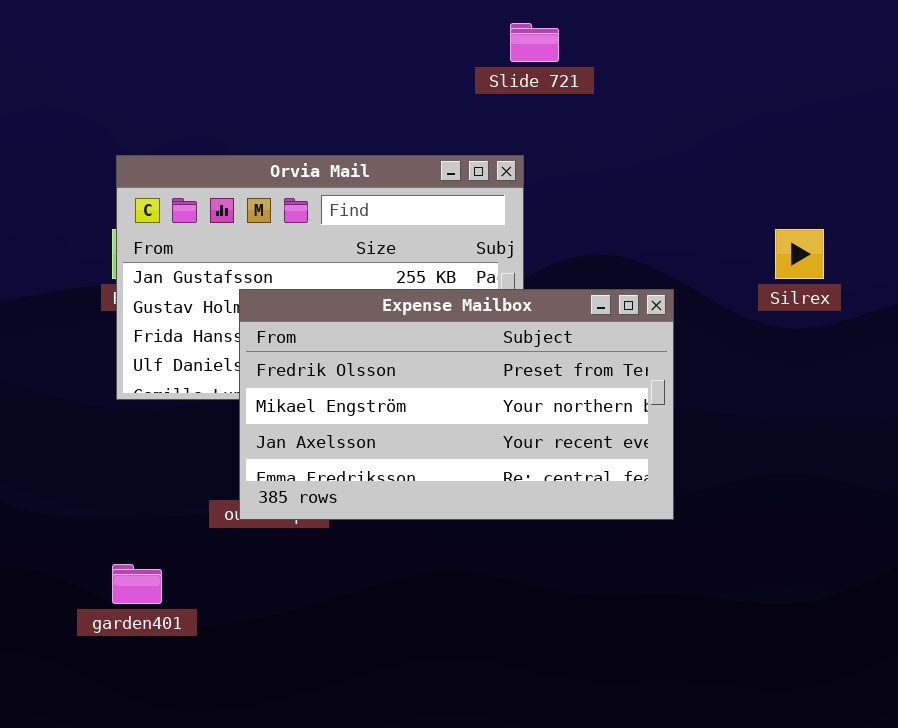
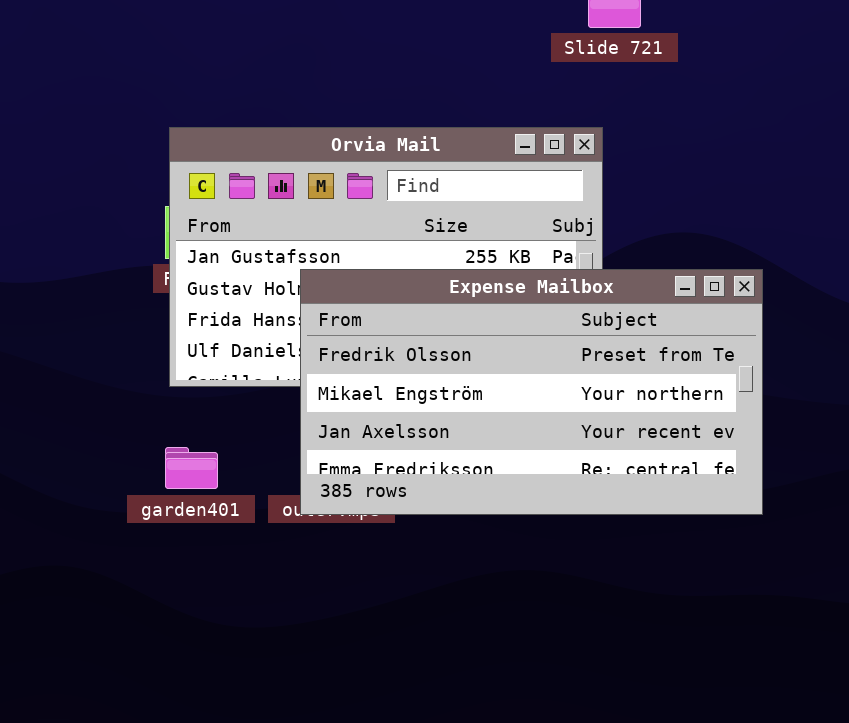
garden401: [112,564,162,604] -> [165,447,218,489], moved

